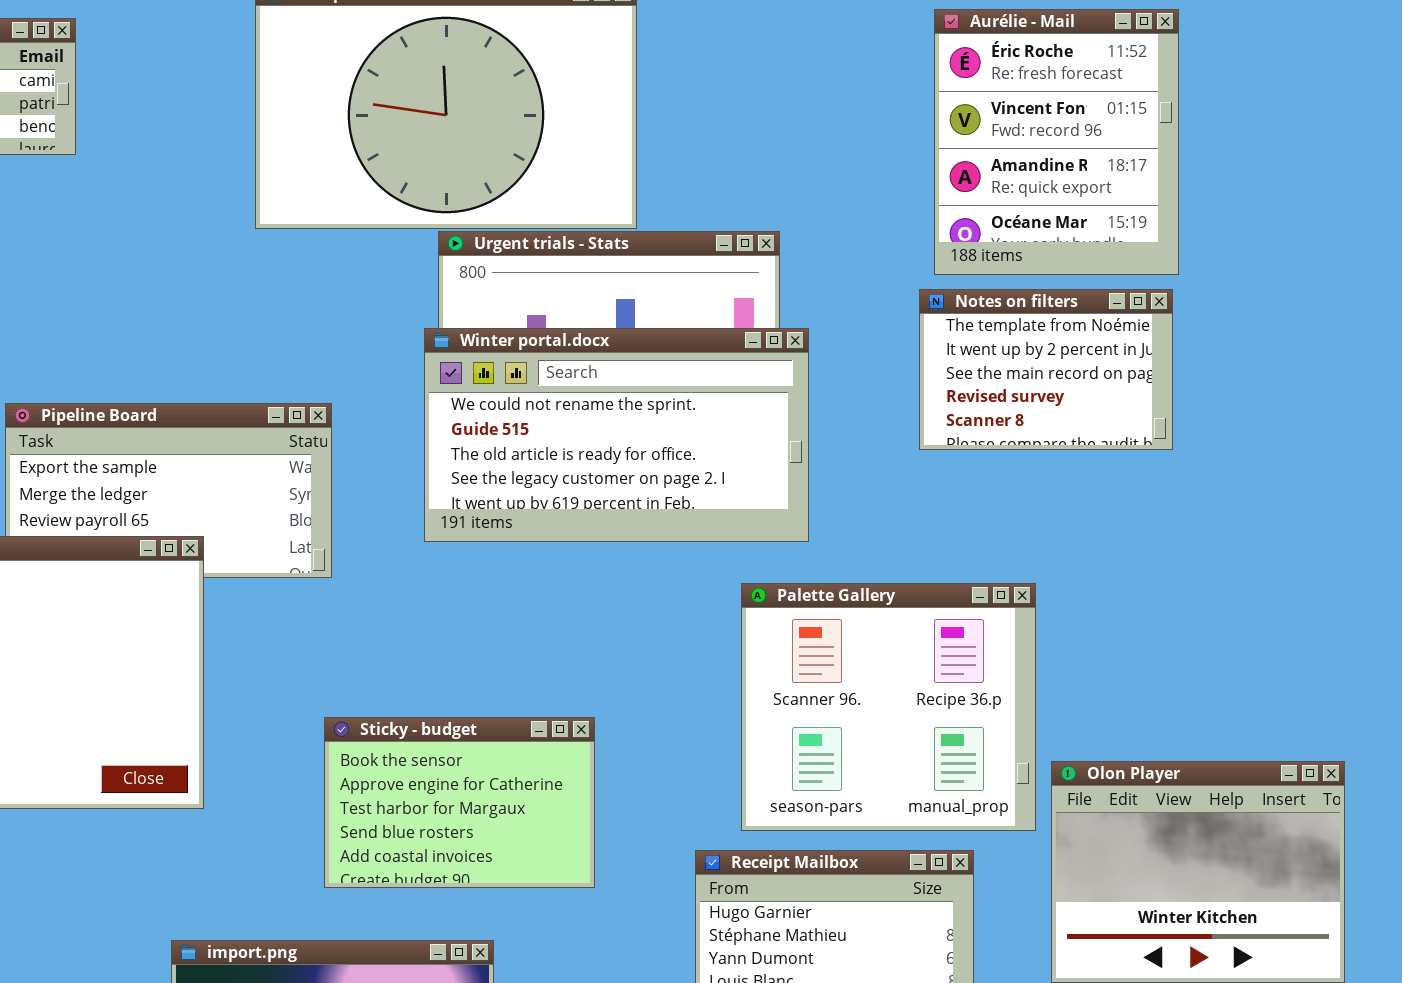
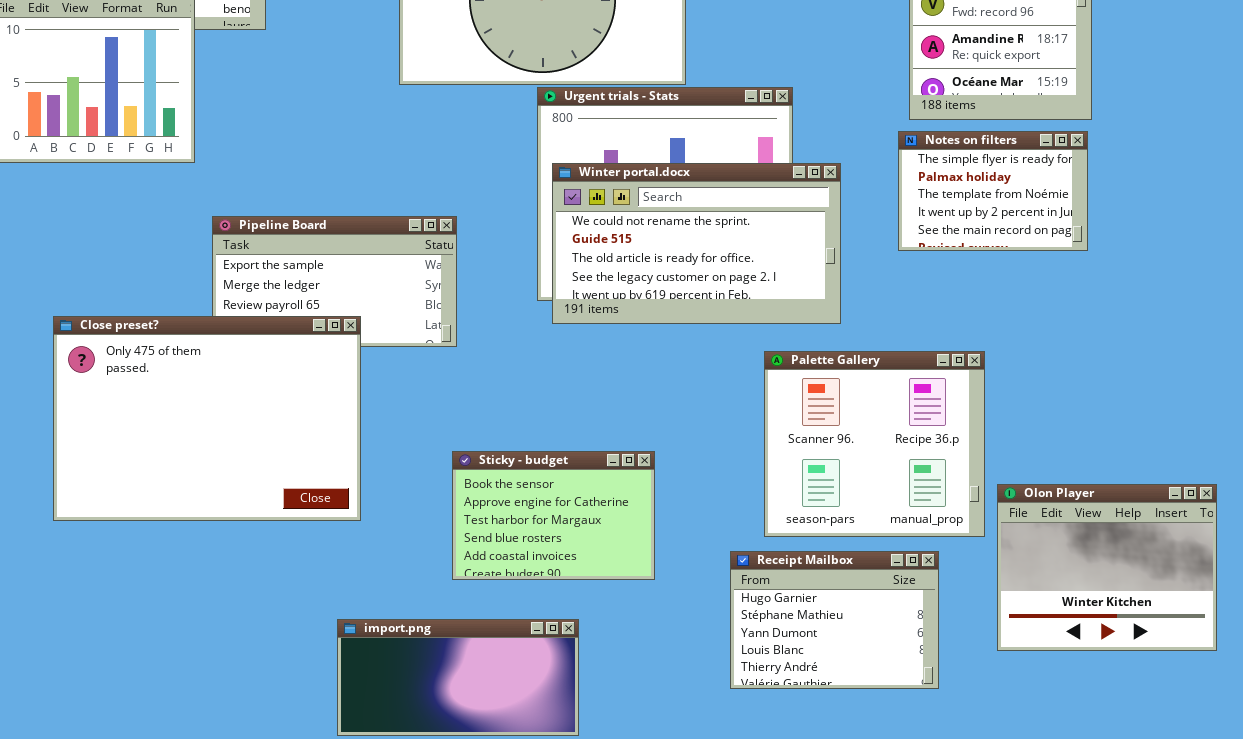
Notes on filters: [919,289,1173,450] -> [898,131,1088,251], scrolled up 2 rows
Winter portal.docx: [424,328,809,542] -> [552,163,841,324], moved

